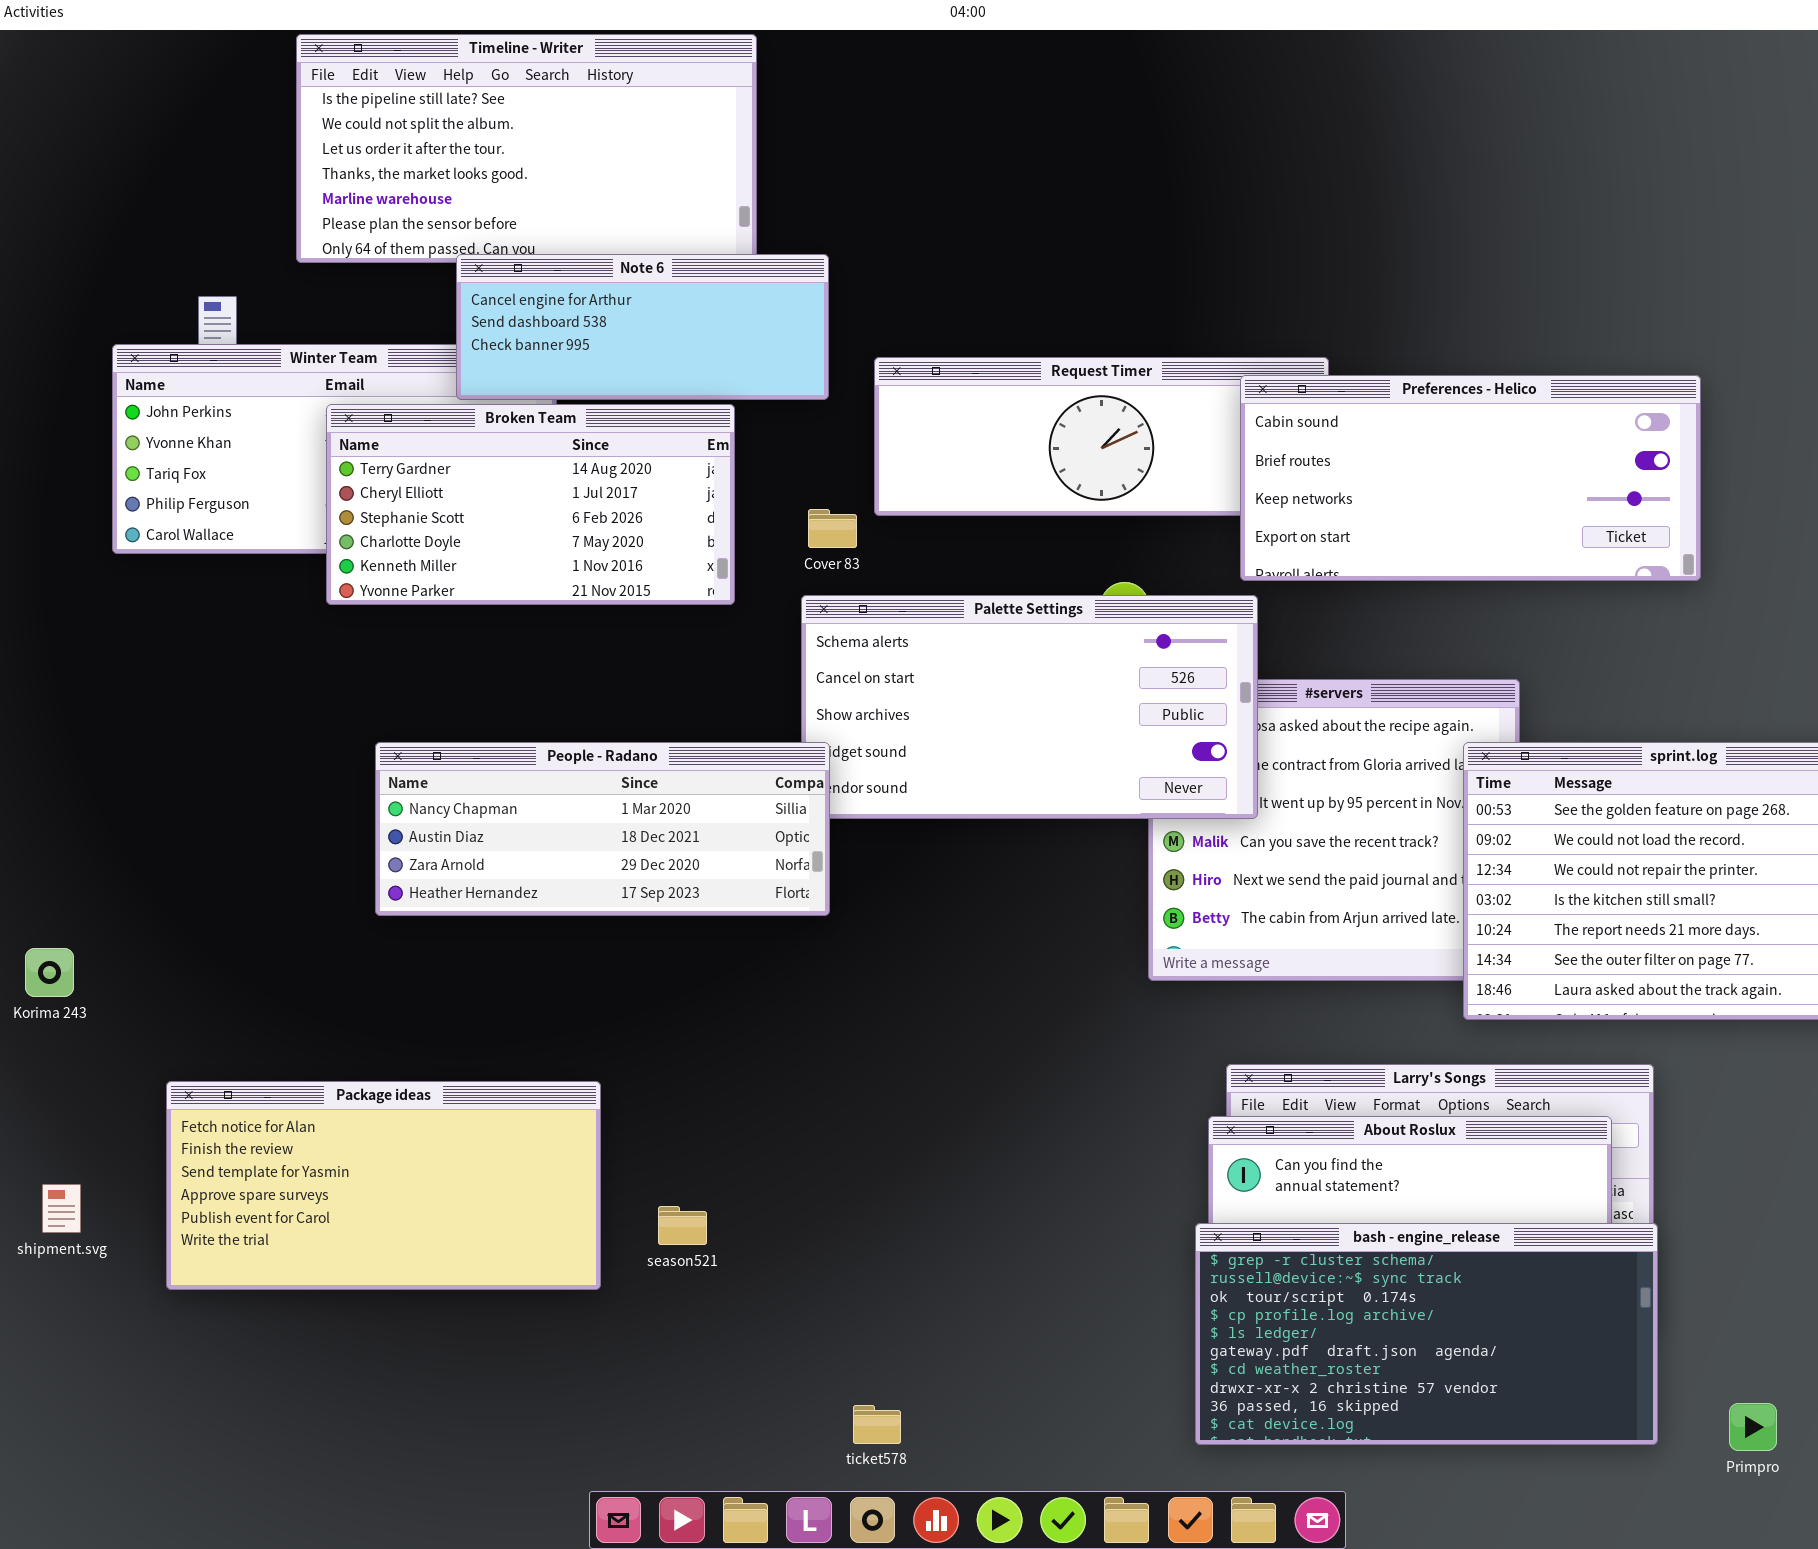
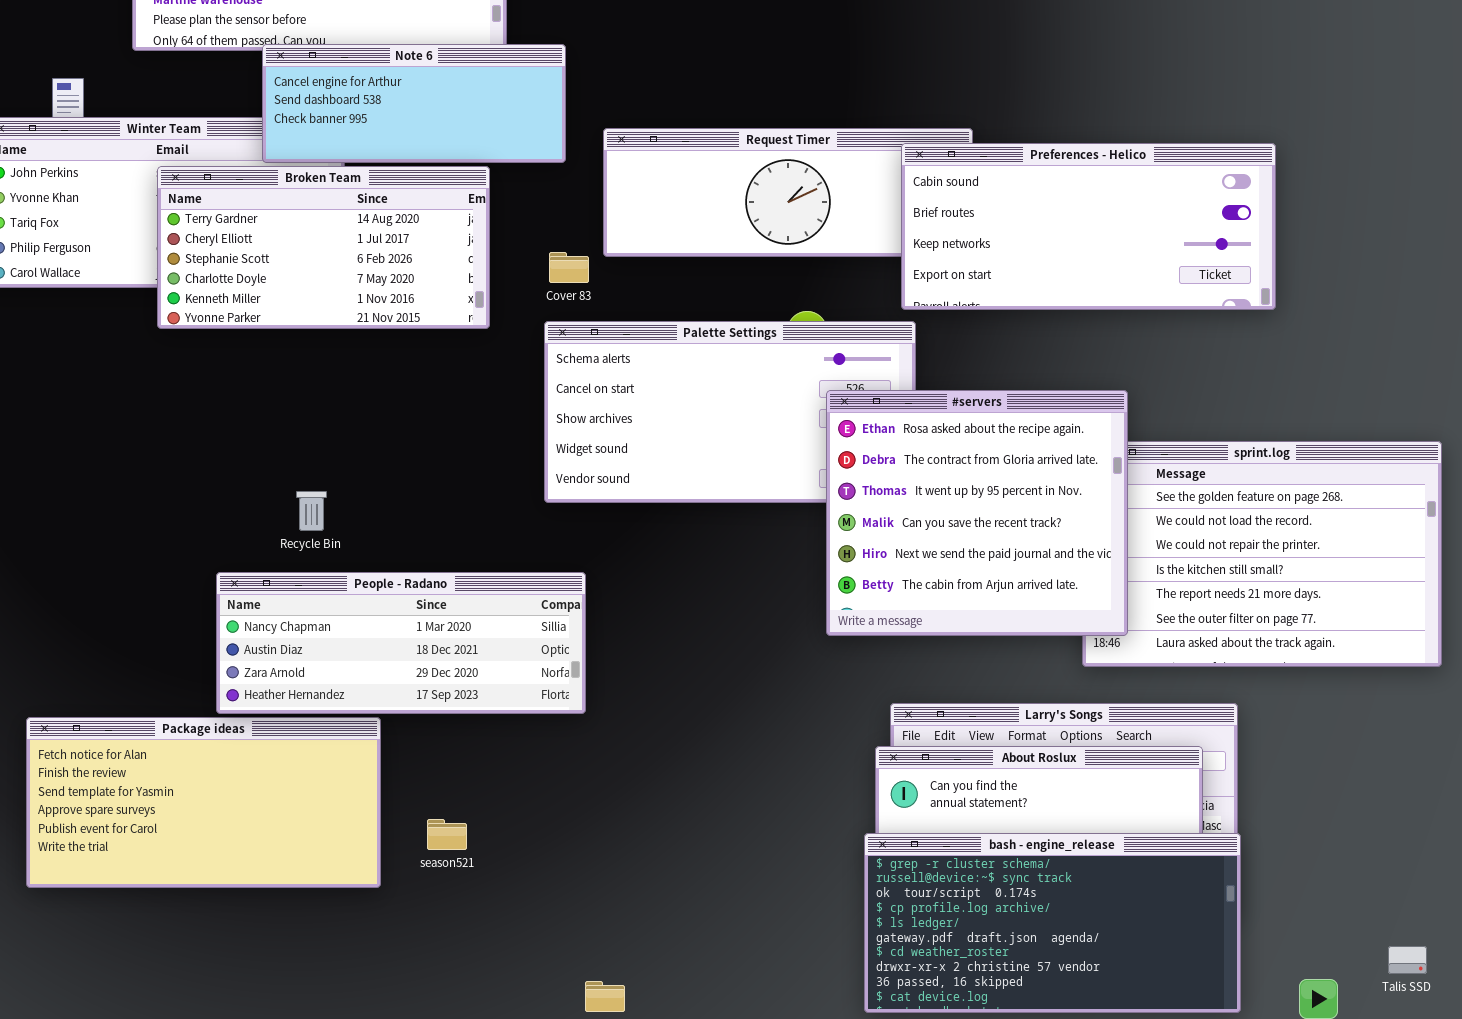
#servers: [1148,679,1520,981] -> [826,390,1128,636], raised
People - Radano: [375,742,830,916] -> [216,572,586,714], moved

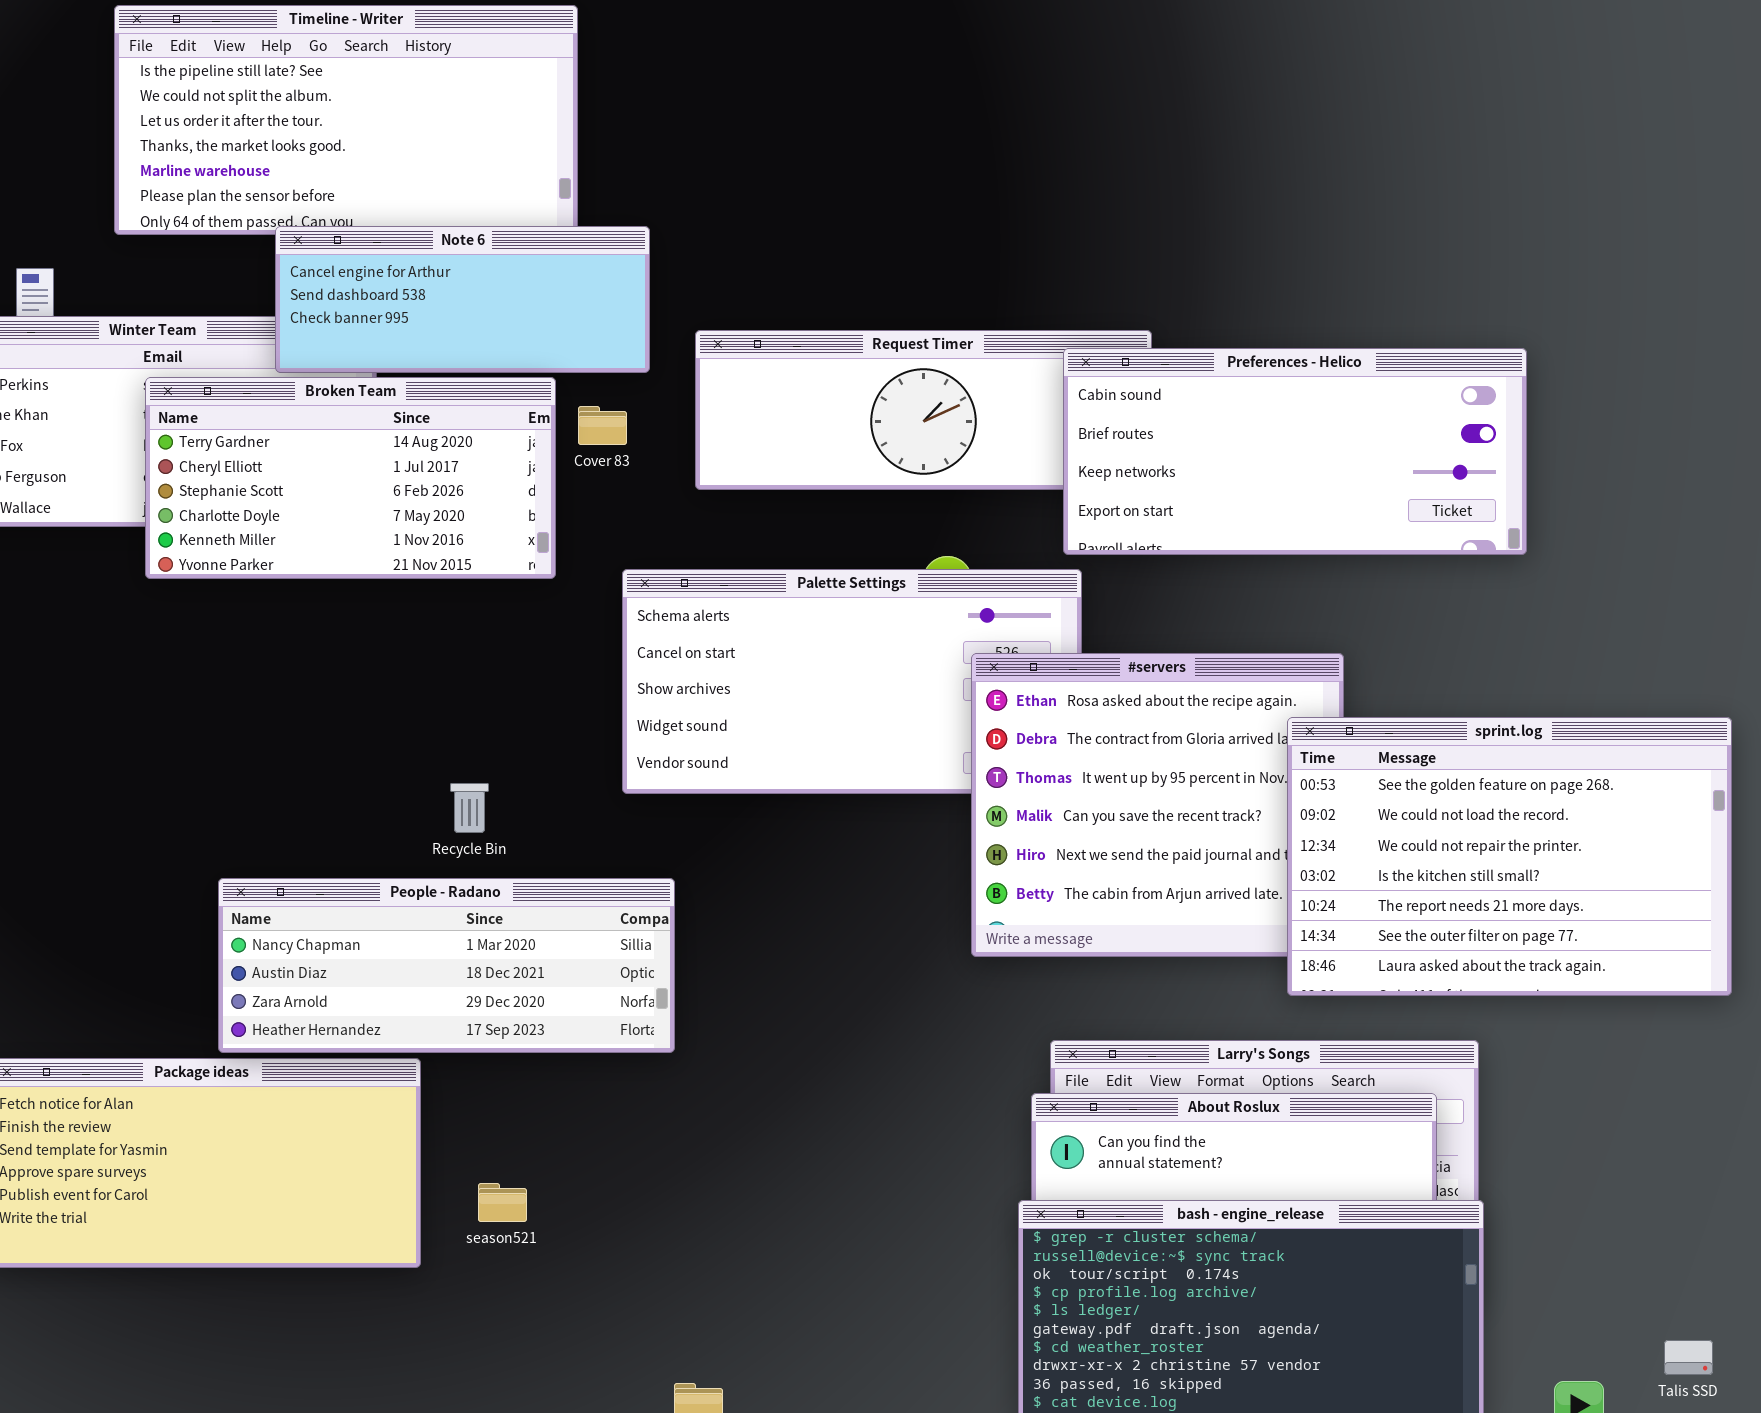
Cover 83: [549,252,589,283] -> [578,406,627,445], moved
sprint.log: [1082,441,1442,667] -> [1287,717,1732,996], raised
Recycle Bin: [296,491,327,531] -> [450,783,489,833], moved

